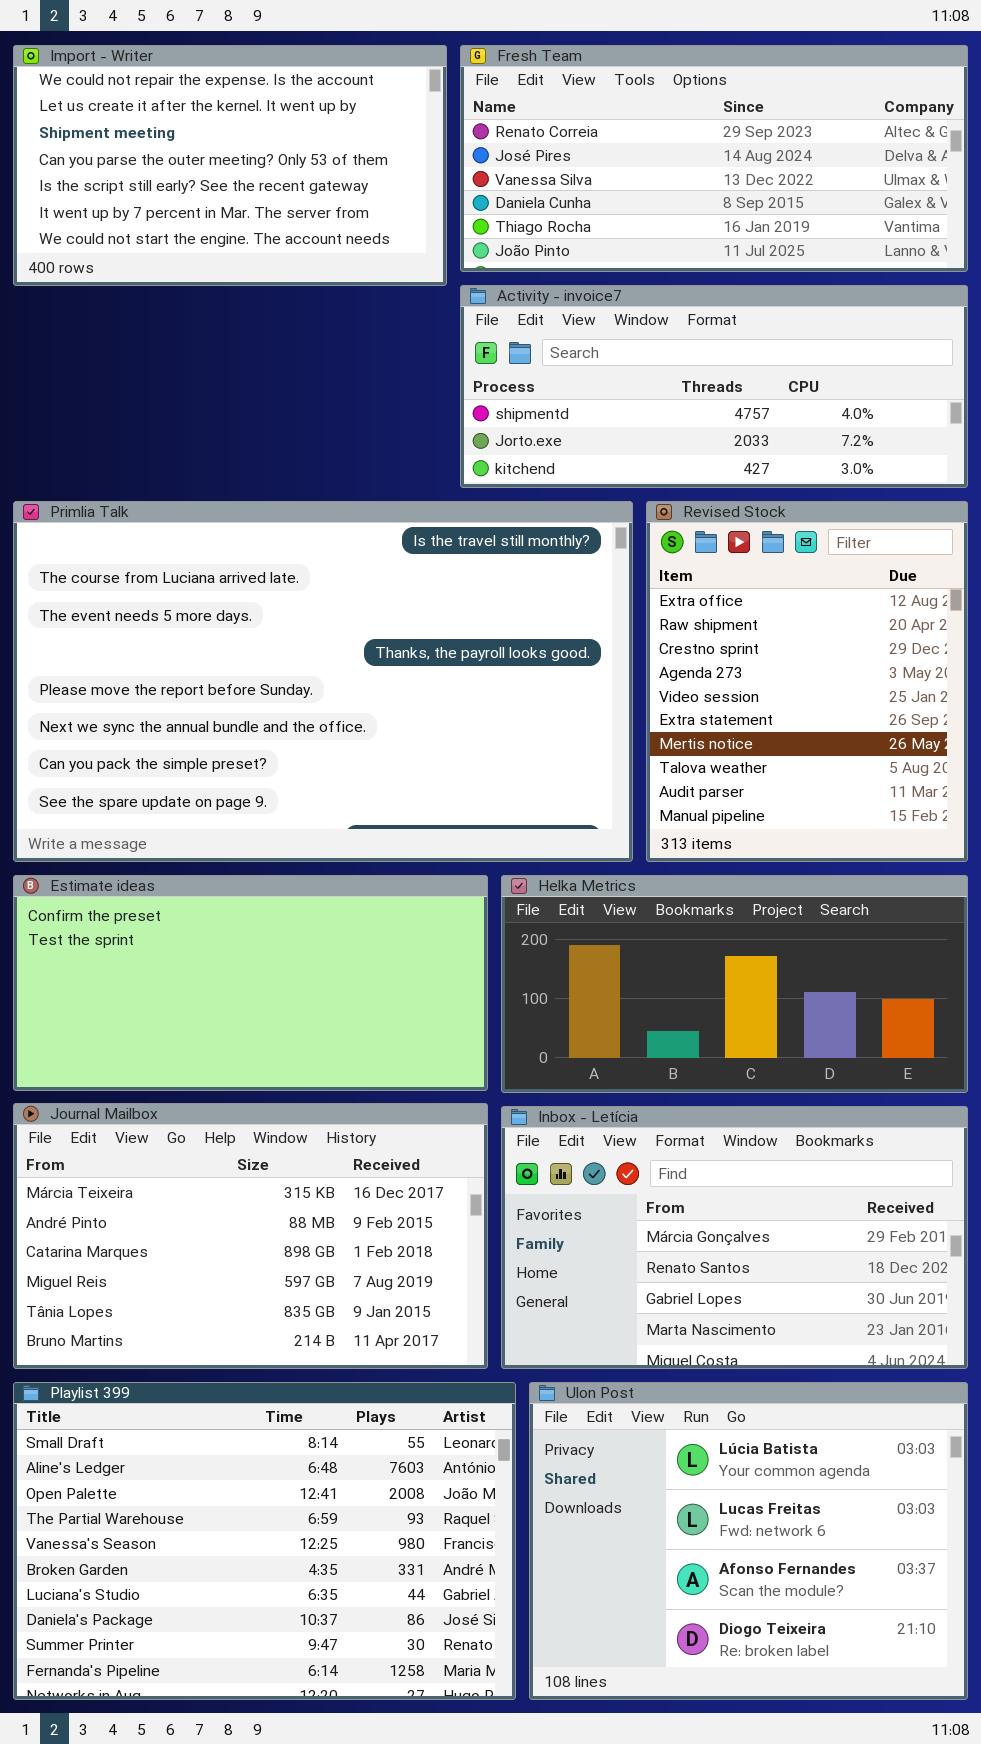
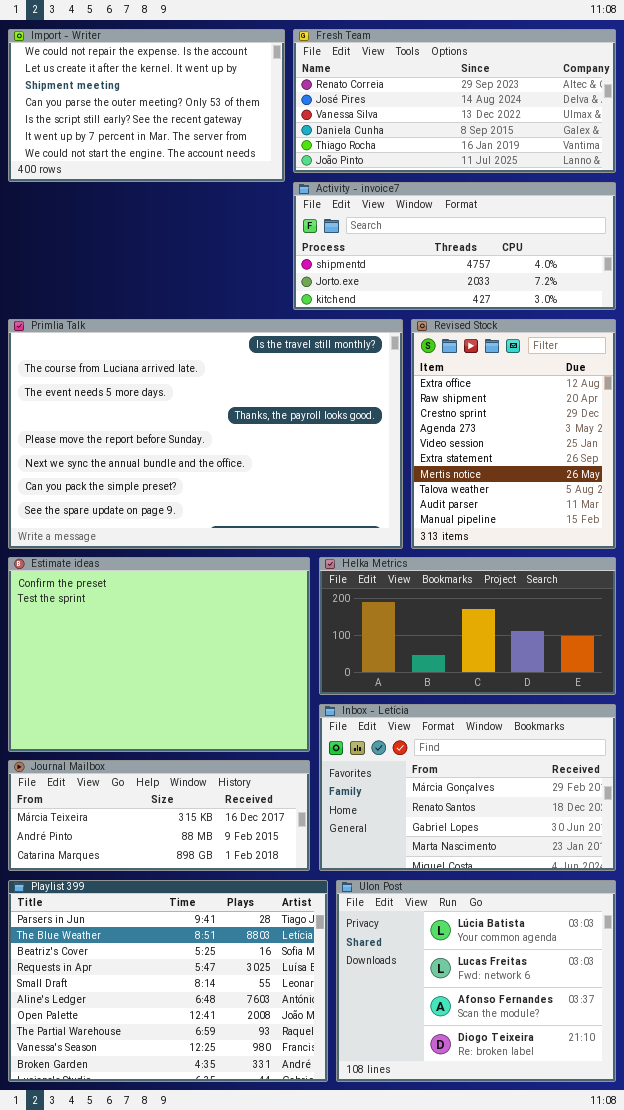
Estimate ideas: [13,875,488,1091] -> [8,557,310,752], resized
Journal Mailbox: [13,1103,488,1369] -> [8,760,310,871], resized
Playlist 399: [13,1382,516,1700] -> [8,880,328,1082], scrolled up 4 rows

